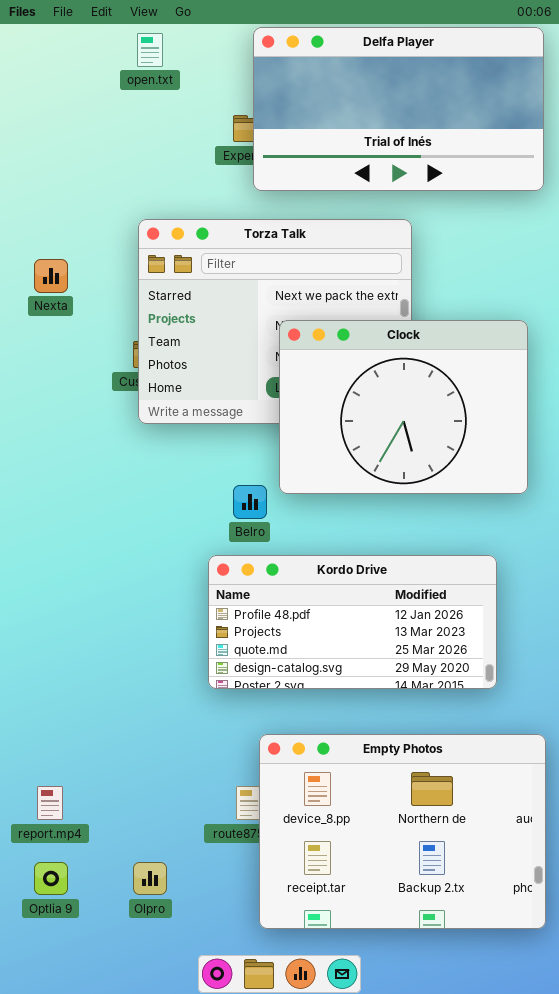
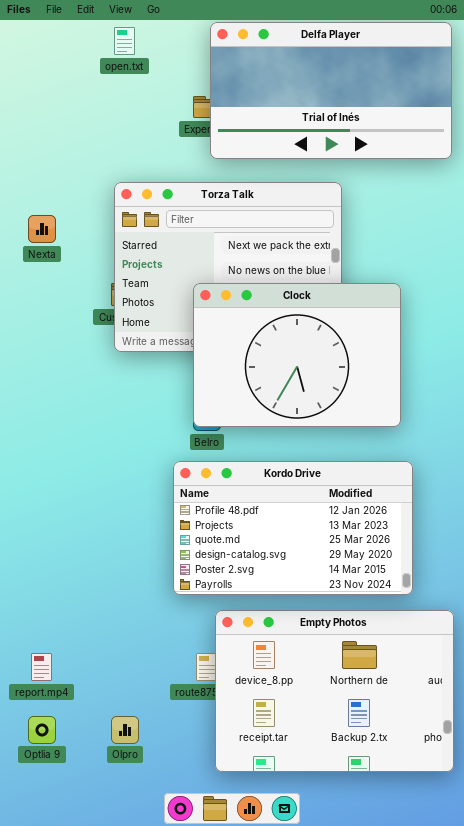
Clock: [279,320,528,494] -> [193,283,401,427], moved
Kordo Drive: [208,555,497,689] -> [173,461,413,595], resized

